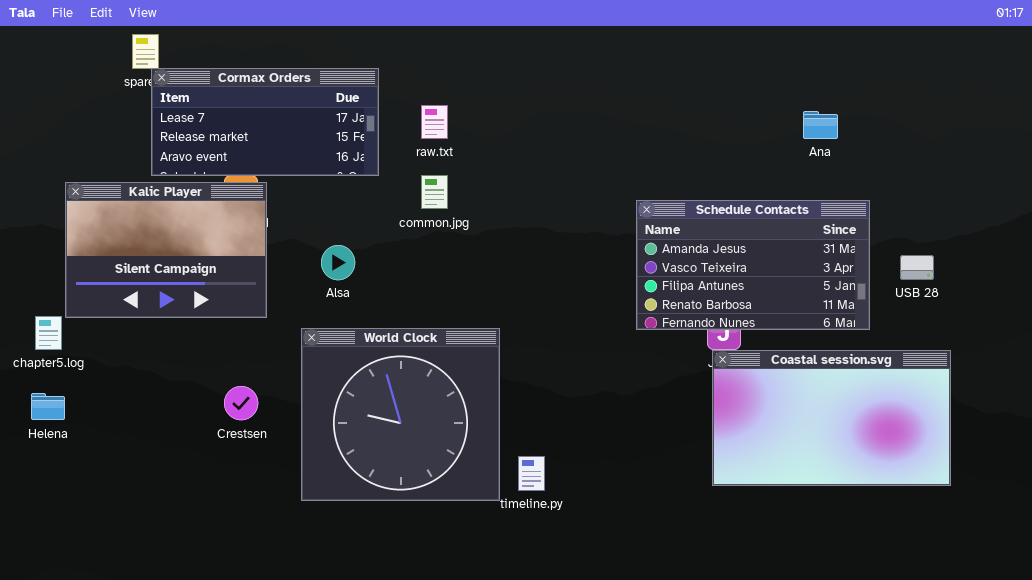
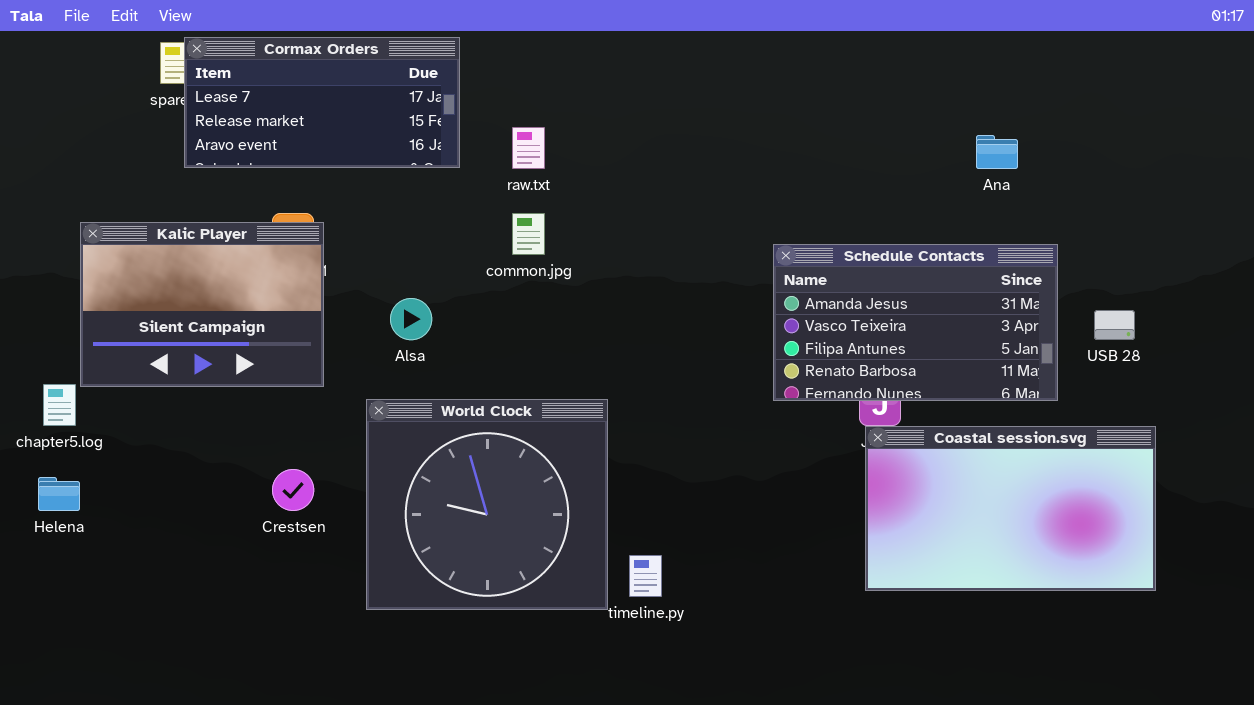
Cormax Orders: [151,68,379,176] -> [184,37,460,168], moved

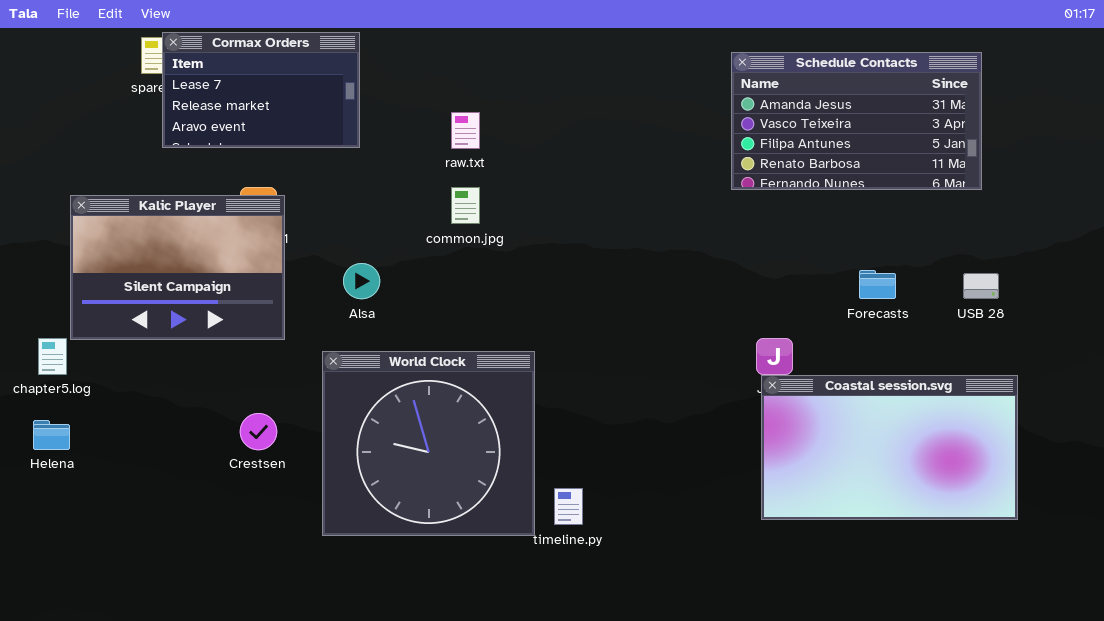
Cormax Orders: [184,37,460,168] -> [162,32,360,148], resized
Schedule Contacts: [773,244,1058,401] -> [731,52,982,190], moved

